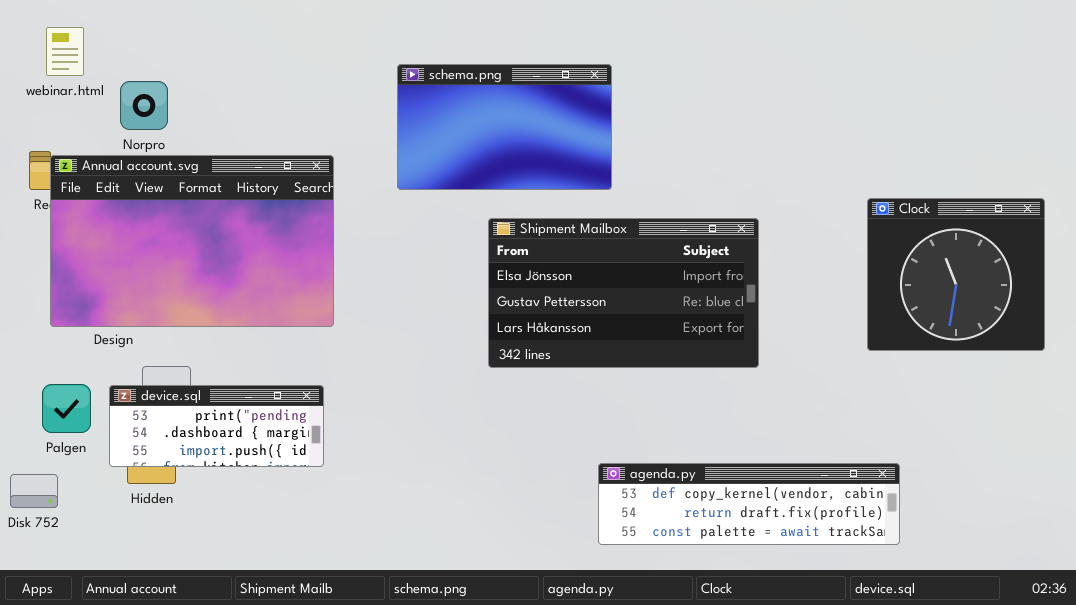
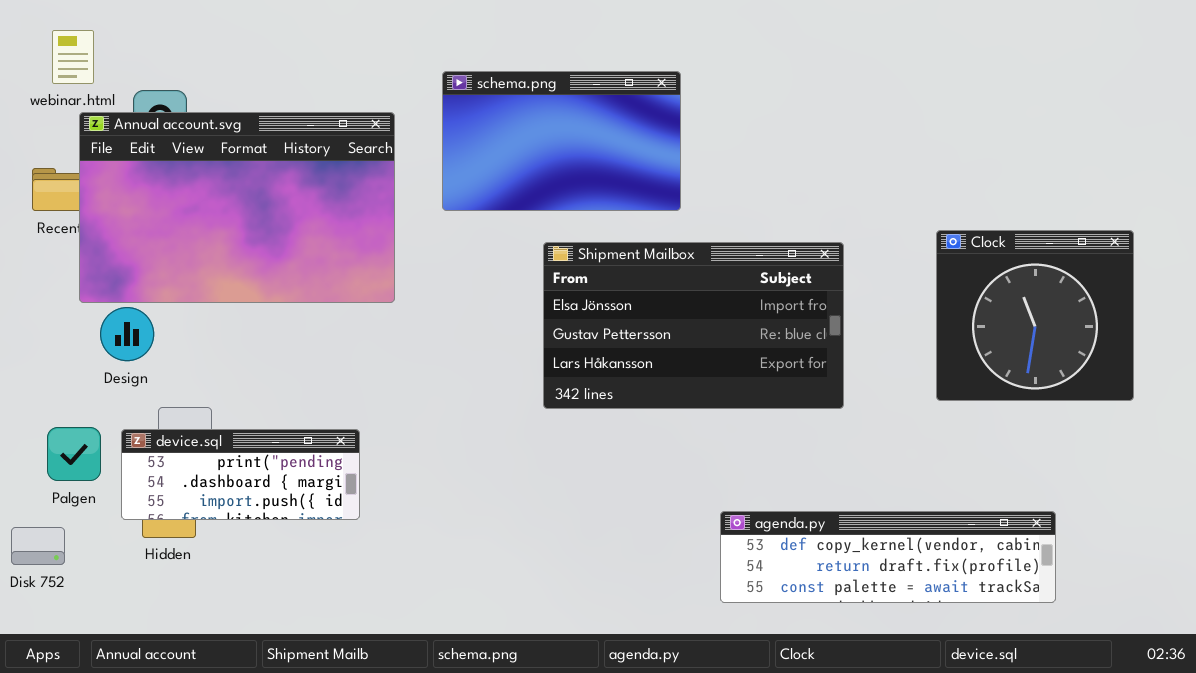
Annual account.svg: [50,155,334,327] -> [79,112,395,303], moved
Clock: [867,198,1045,351] -> [936,230,1134,401], moved
agenda.py: [598,463,900,545] -> [720,511,1056,603], moved

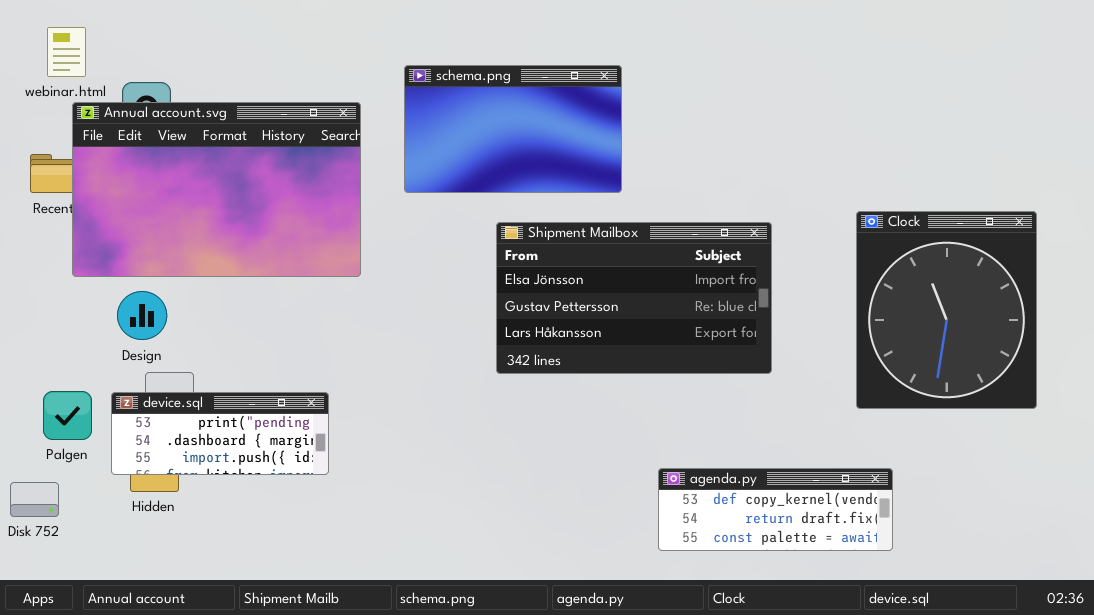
Clock: [936,230,1134,401] -> [856,211,1037,409], resized
Design: [100,307,154,361] -> [117,291,167,340], moved
agenda.py: [720,511,1056,603] -> [658,468,893,551], resized

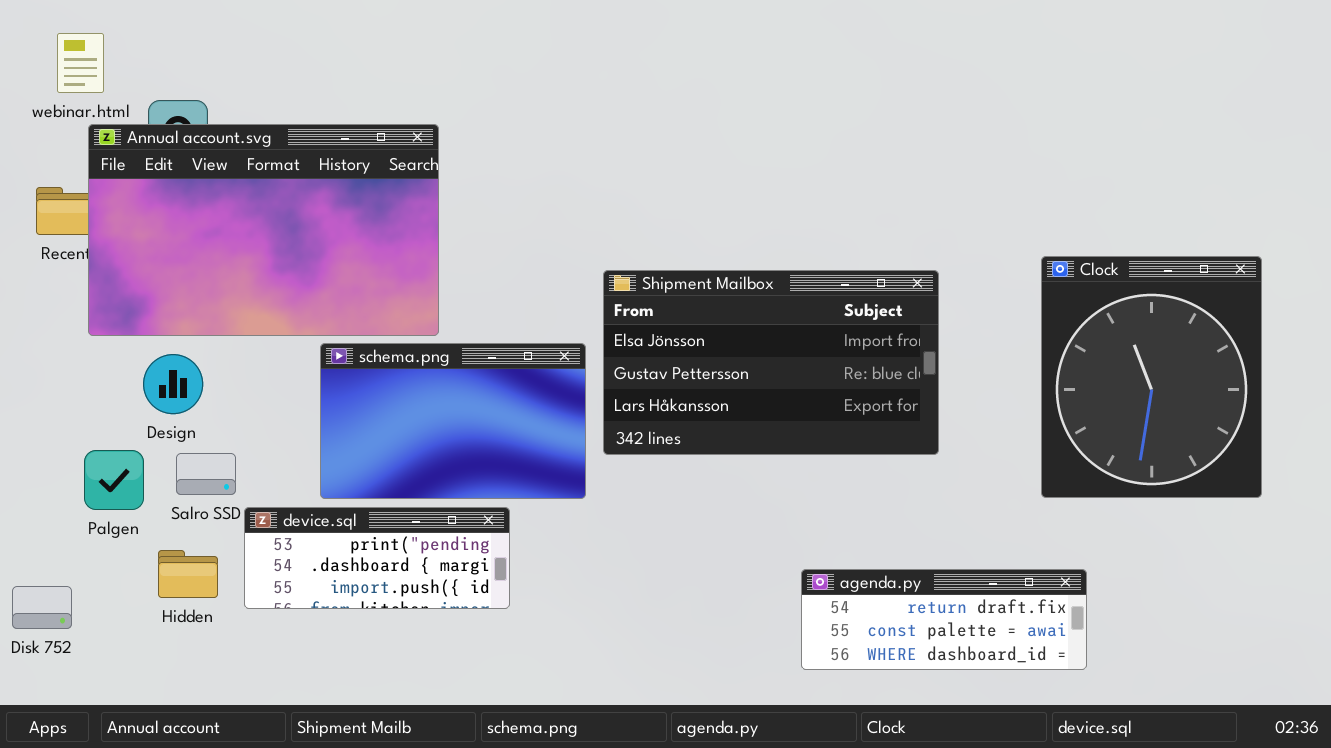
schema.png: [404,65,622,193] -> [320,343,586,499], moved
Palgen: [43,391,92,440] -> [84,450,144,510], moved
device.sql: [111,392,329,475] -> [244,507,510,609], moved
agenda.py: [658,468,893,551] -> [801,569,1087,670], scrolled down 1 row

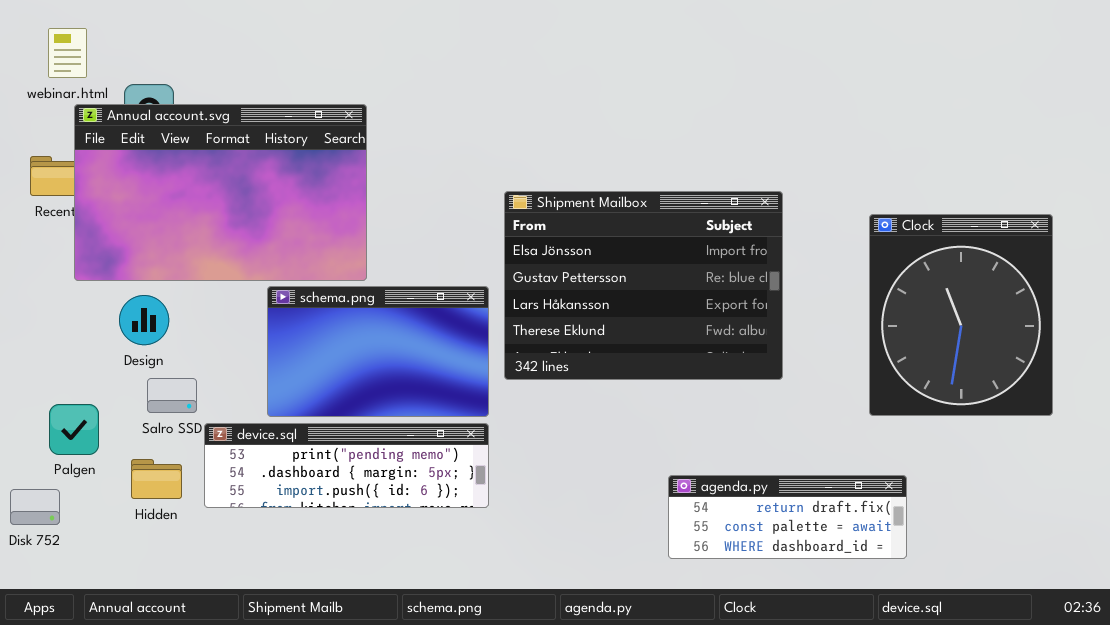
Shipment Mailbox: [603,270,939,455] -> [504,191,783,380], resized
Palgen: [84,450,144,510] -> [49,404,99,455], moved
device.sql: [244,507,510,609] -> [204,423,489,508], resized

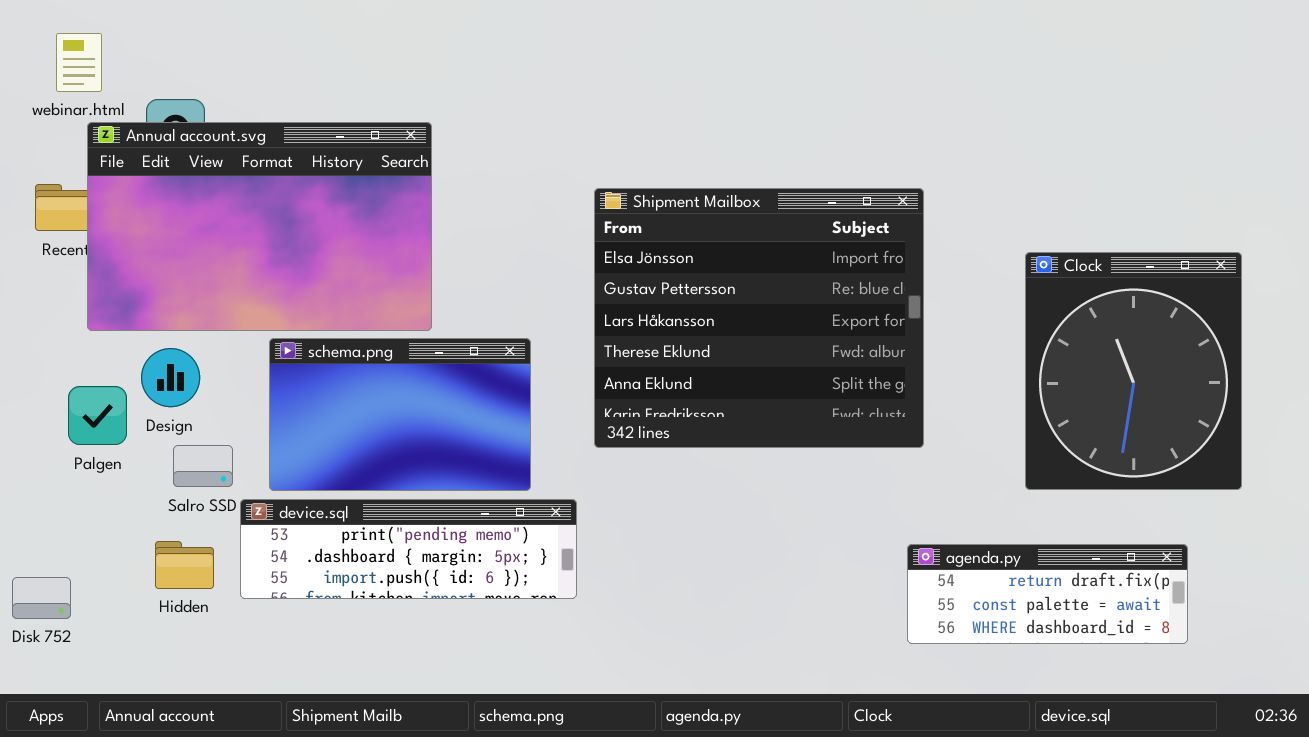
Shipment Mailbox: [504,191,783,380] -> [594,188,924,448], resized
schema.png: [267,286,489,417] -> [269,338,531,491], moved
Palgen: [49,404,99,455] -> [68,386,127,445], moved
agenda.py: [668,475,907,559] -> [907,544,1188,644], moved

